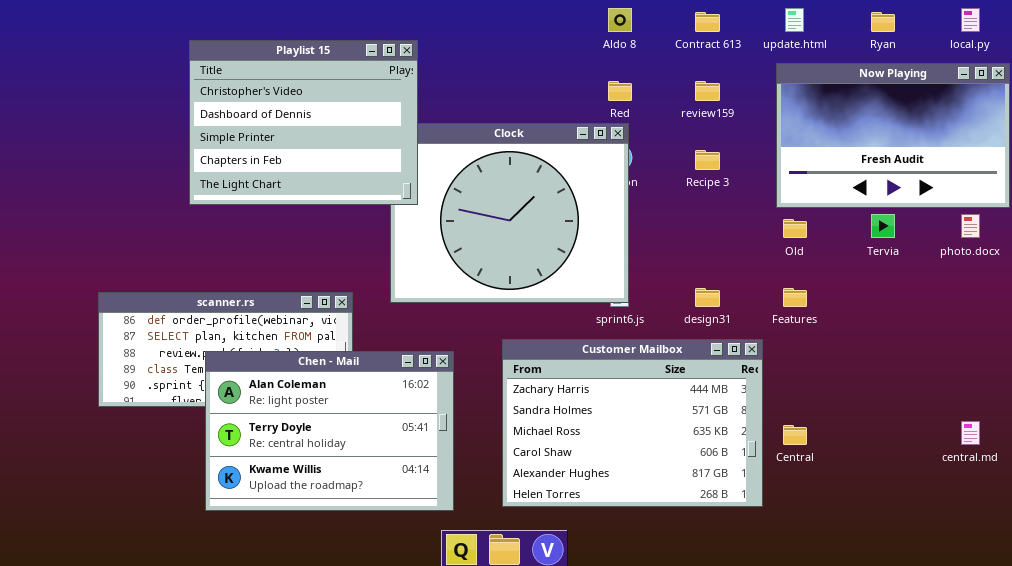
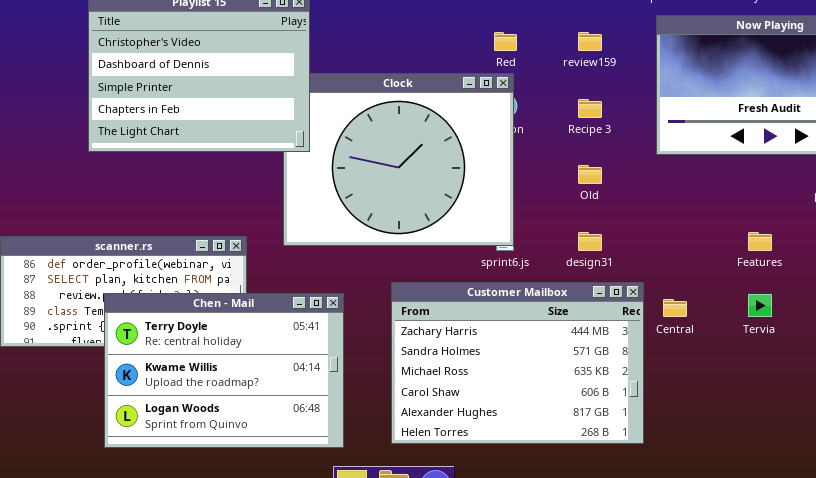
Tervia: [871,214,895,238] -> [748,294,772,317], moved
Old: [783,219,807,238] -> [578,165,602,184], moved
Features: [783,288,807,307] -> [748,232,772,251], moved
Chen - Mail: [205,351,454,511] -> [104,293,344,448], scrolled down 1 row
Central: [783,425,807,445] -> [663,299,687,317], moved

